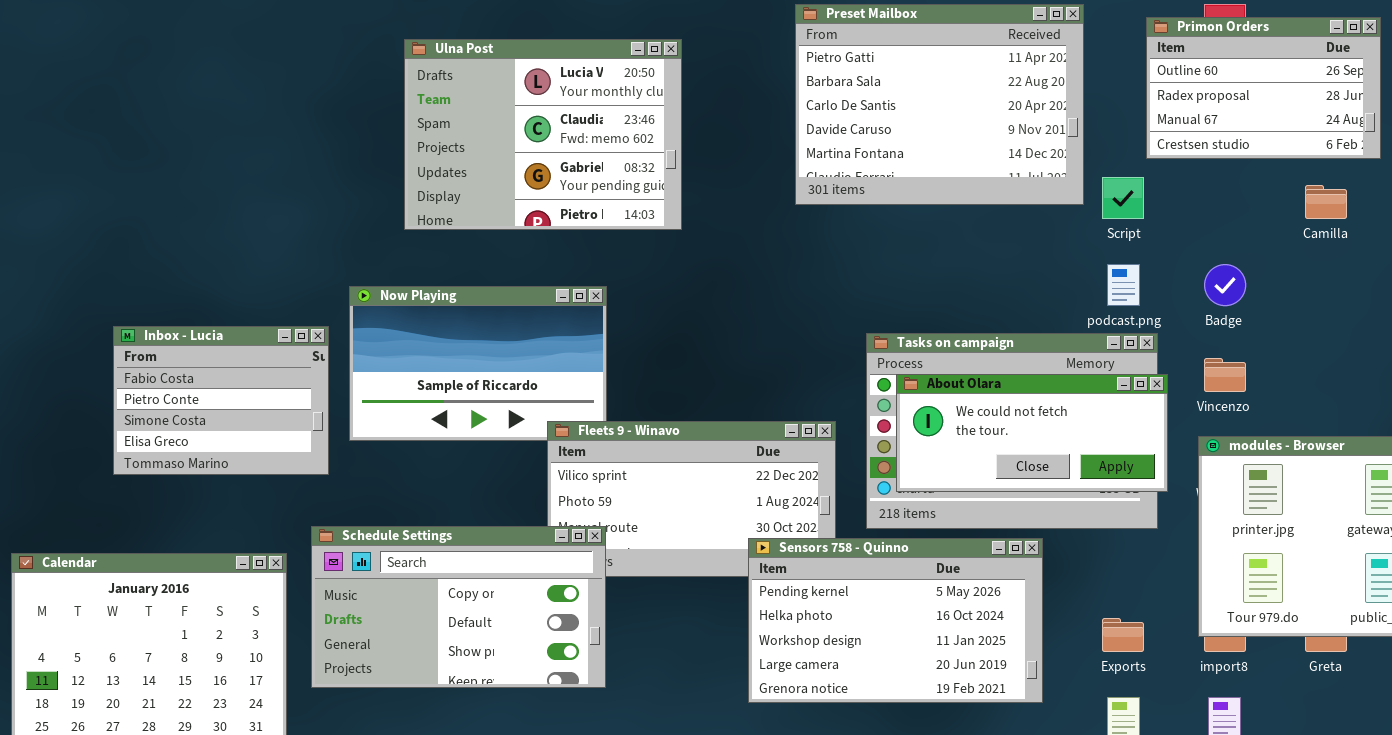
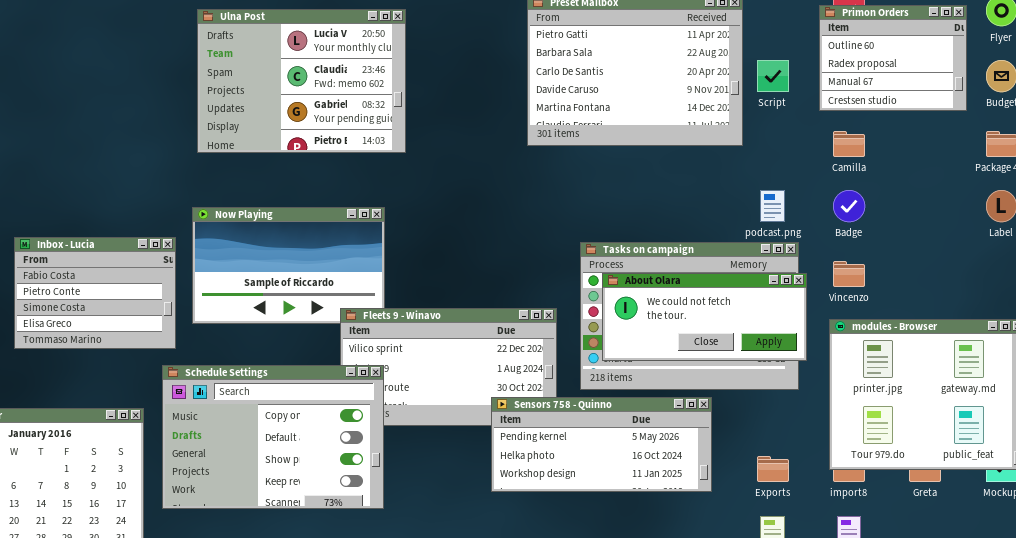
Primon Orders: [1146,17,1381,159] -> [819,5,967,111], resized
Ulna Post: [404,39,682,230] -> [197,9,406,153], moved
Script: [1102,177,1144,219] -> [757,60,789,92], moved
Camilla: [1305,185,1347,219] -> [833,131,865,157], moved
Schedule Settings: [311,526,606,688] -> [162,365,384,509], resized
Sensors 758 - Quinno: [748,538,1043,703] -> [491,397,712,492], resized

